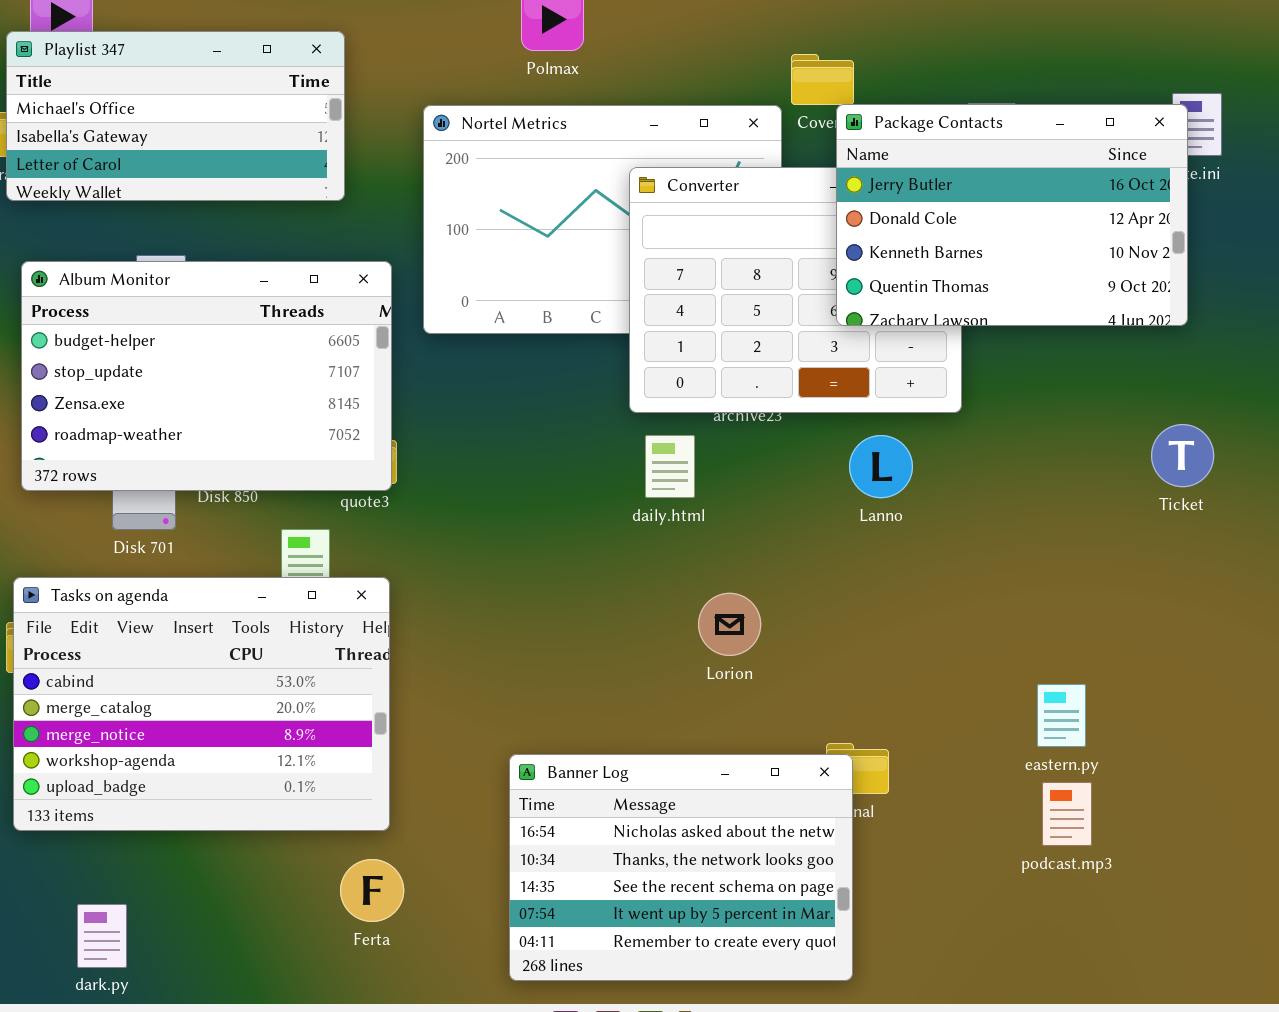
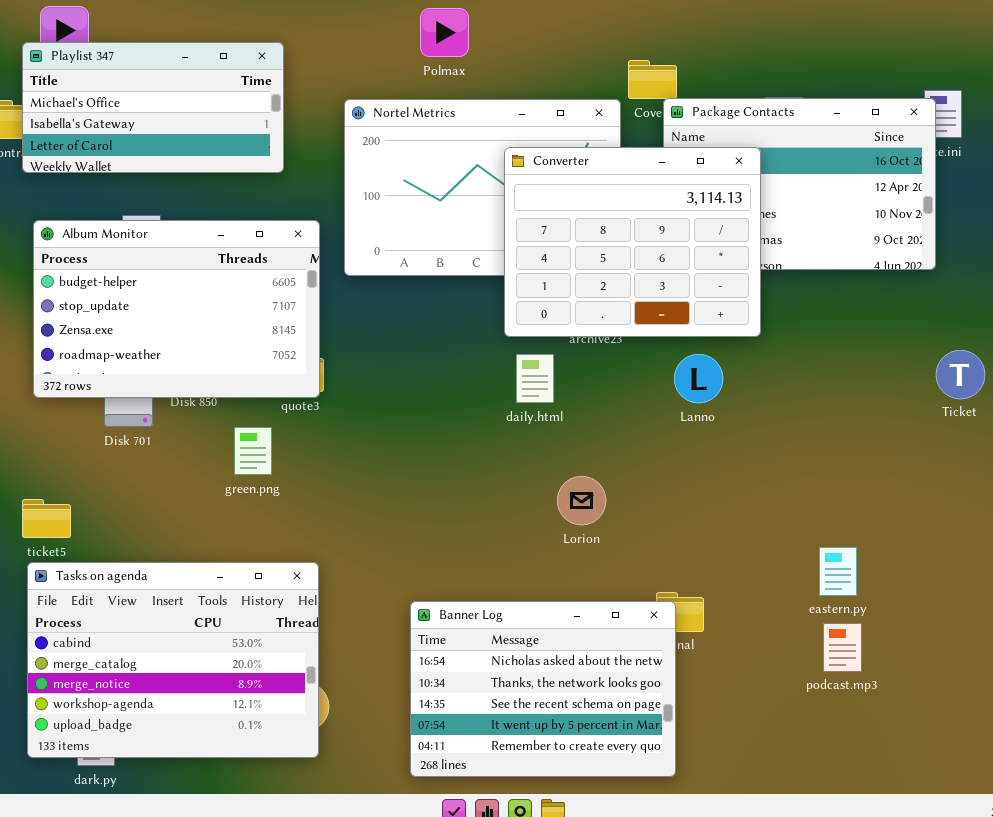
Converter: [629,167,962,413] -> [504,147,761,337], raised
Ticket: [1151,424,1214,487] -> [936,350,985,399], moved
Tasks on agenda: [13,577,390,831] -> [27,562,319,758], moved

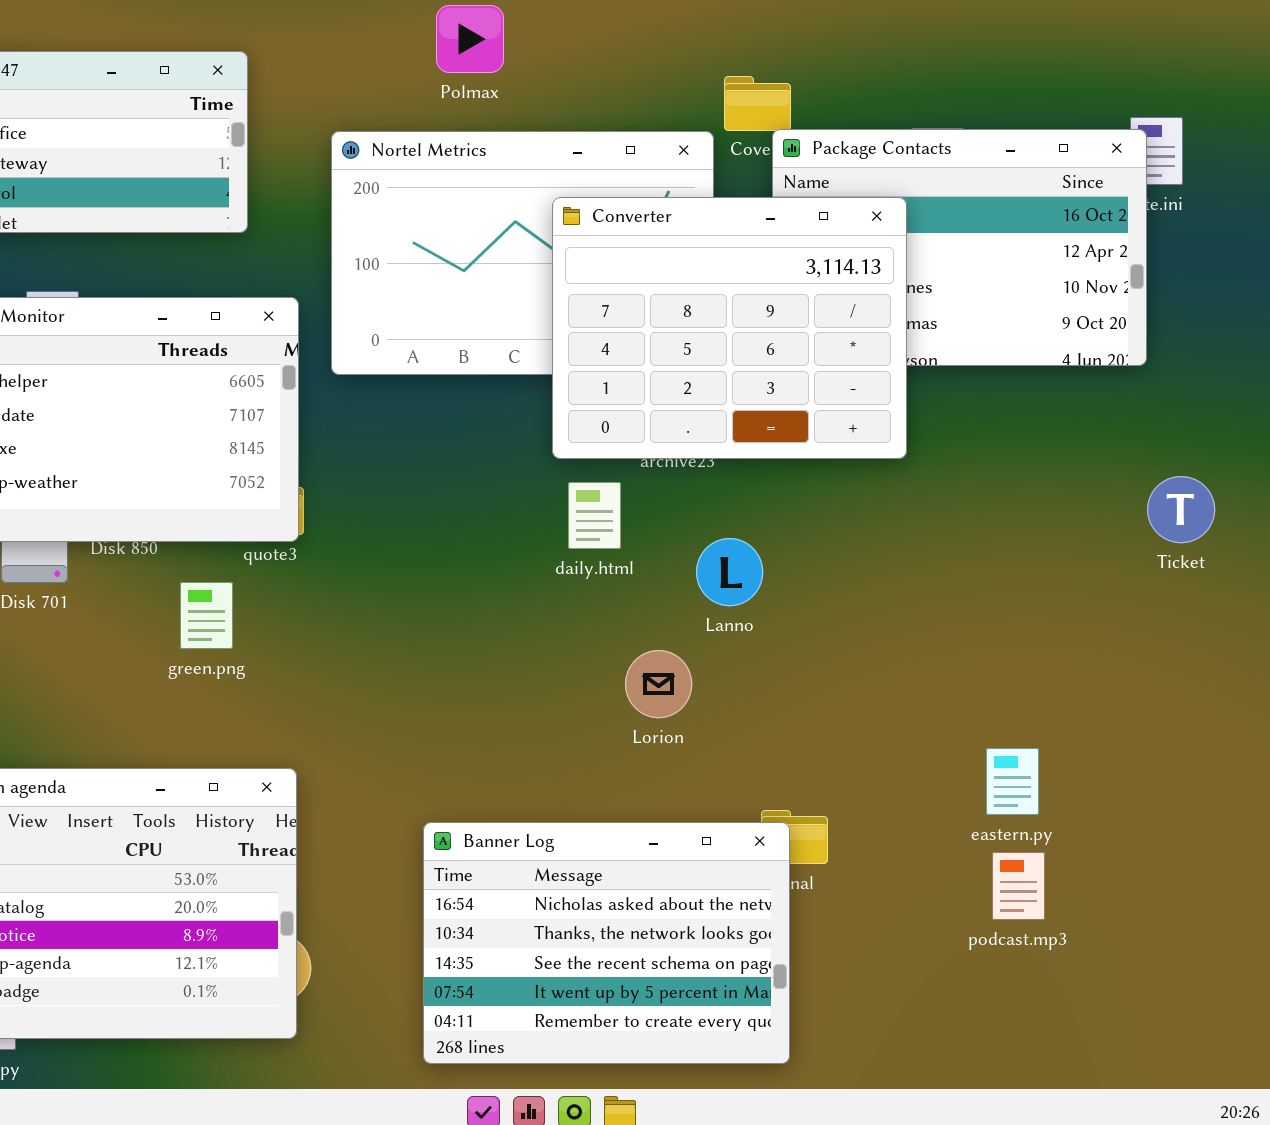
Lanno: [674,354,723,403] -> [696,538,763,606], moved

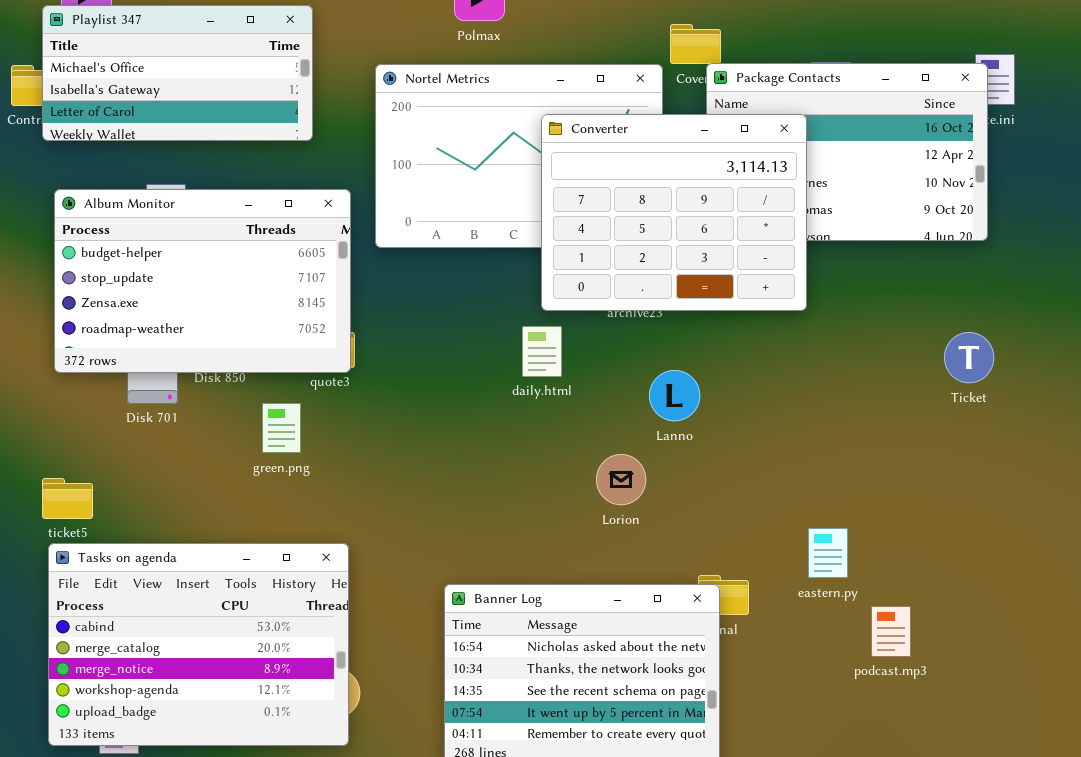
Ticket: [1147,476,1215,543] -> [944,332,994,383], moved
daily.html: [568,482,621,549] -> [522,326,562,377], moved
eastern.py: [986,748,1039,815] -> [808,528,848,578], moved

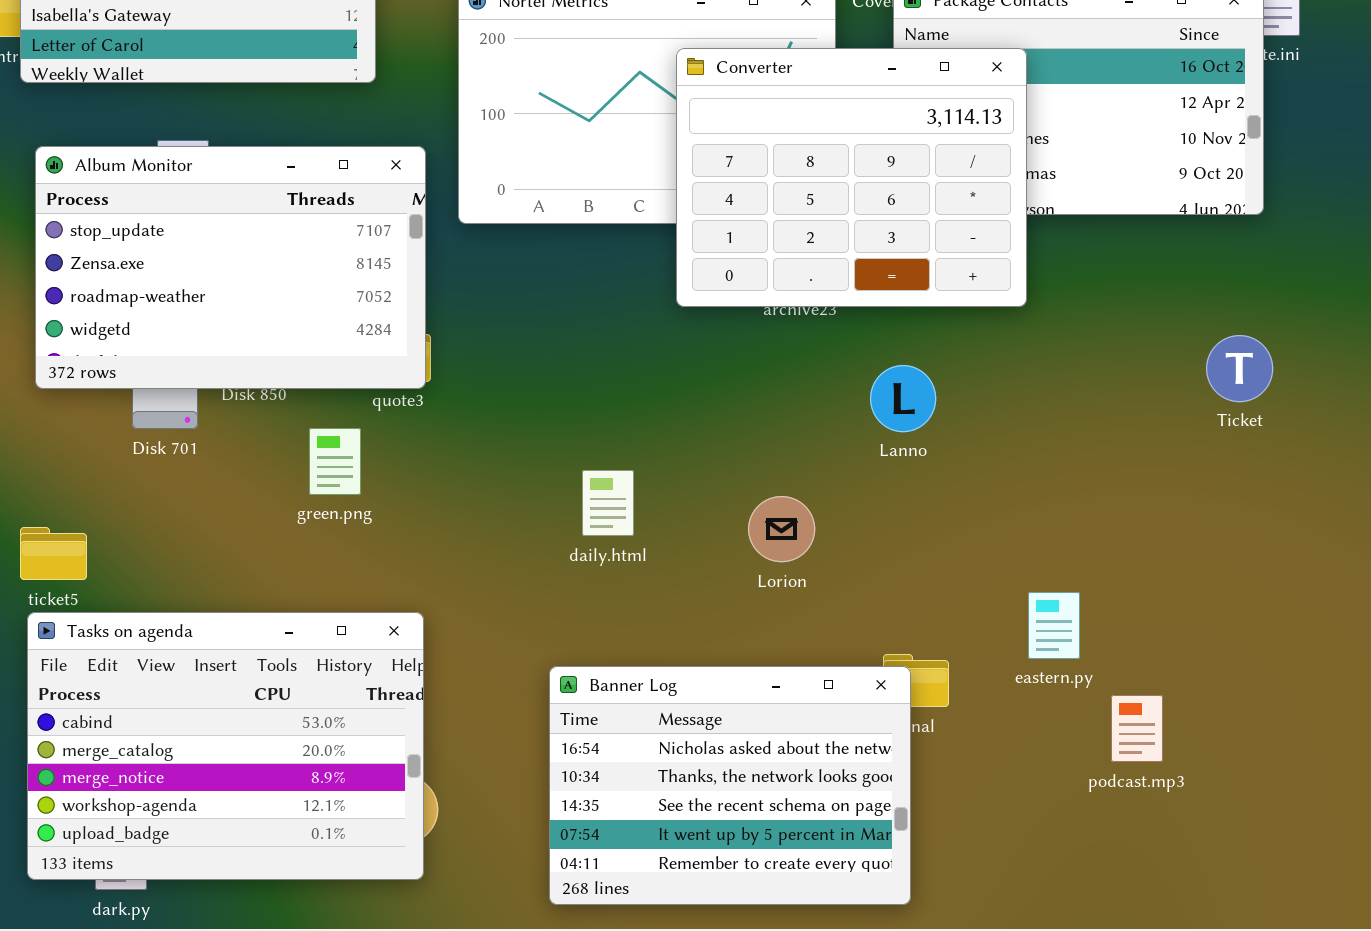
Album Monitor: [54,189,351,373] -> [35,146,426,389], scrolled down 1 row
daily.html: [522,326,562,377] -> [582,470,634,536], moved
Lanno: [649,370,700,421] -> [870,365,936,432], moved

